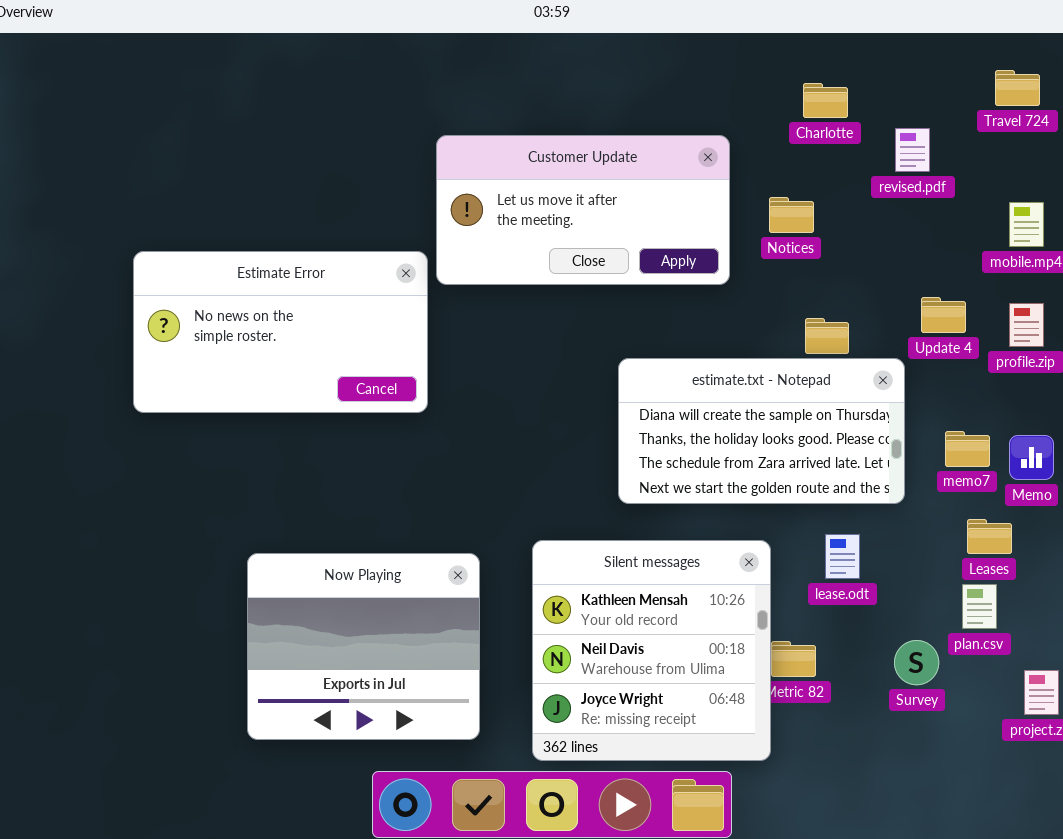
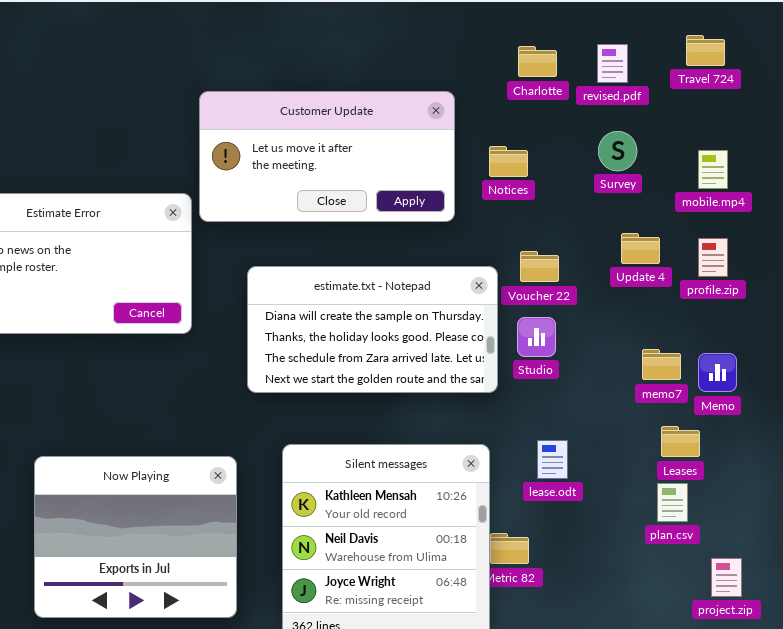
revised.pdf: [895,128,930,172] -> [597,44,628,83], moved
estimate.txt - Notepad: [618,358,905,504] -> [247,266,498,393], moved
Survey: [894,640,939,685] -> [598,131,637,171], moved

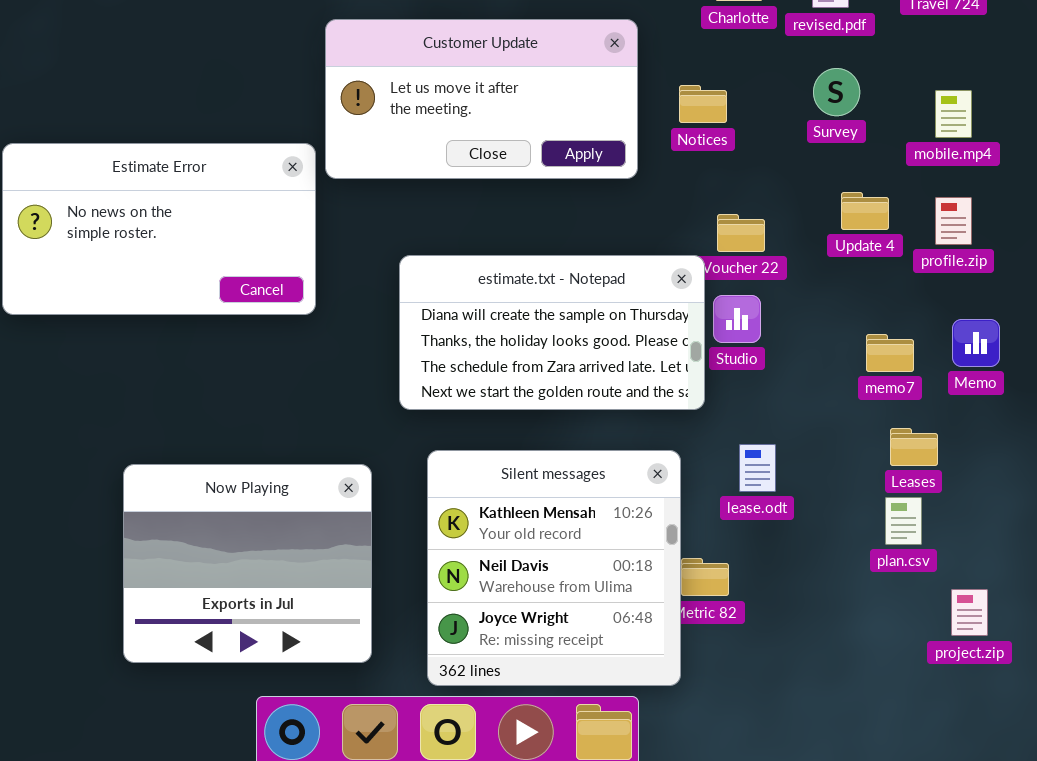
estimate.txt - Notepad: [247,266,498,393] -> [399,255,705,410], moved
Memo: [698,353,737,392] -> [952,319,1000,367], moved

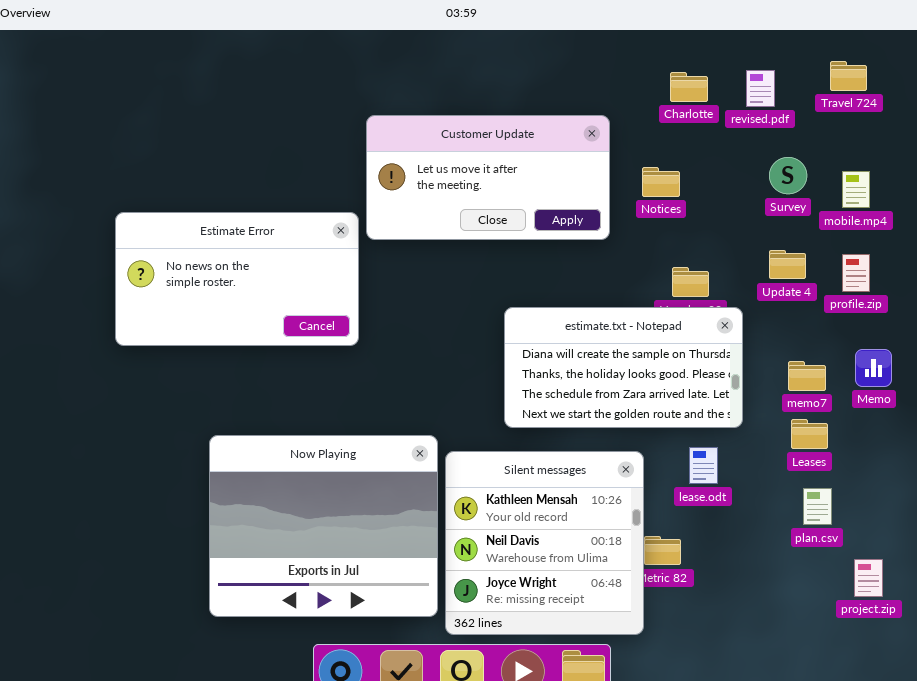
Survey: [813,68,860,116] -> [769,157,807,194], moved
estimate.txt - Notepad: [399,255,705,410] -> [504,307,743,428], moved
Leases: [890,428,938,466] -> [791,419,828,449], moved
Now Playing: [123,464,372,663] -> [209,435,438,617], resized

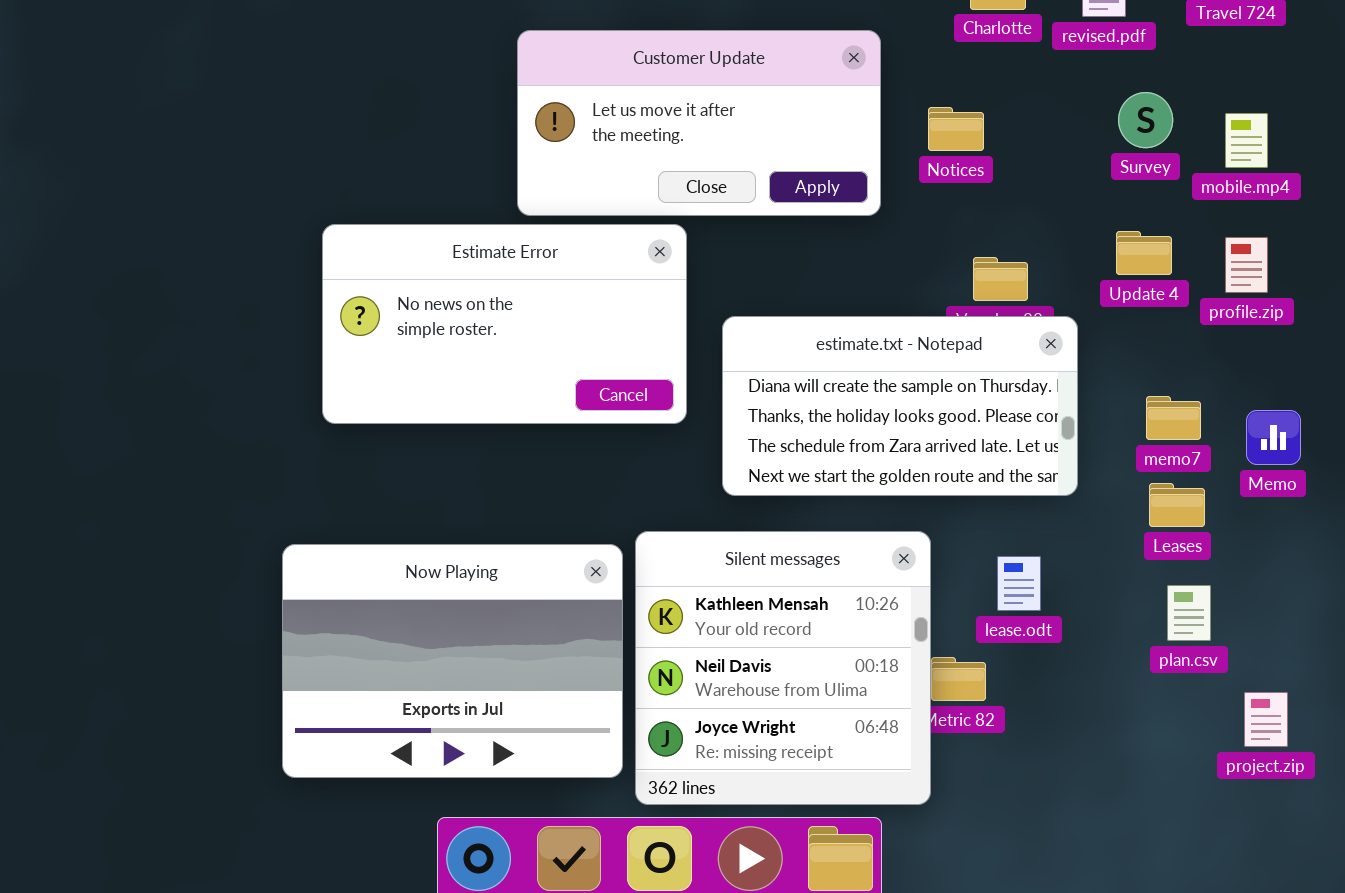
Estimate Error: [115,212,359,346] -> [322,224,687,424], moved
Memo: [855,349,892,387] -> [1246,410,1301,465], moved
Now Playing: [209,435,438,617] -> [282,544,623,778], resized
lease.odt: [689,447,718,484] -> [997,556,1041,611], moved

